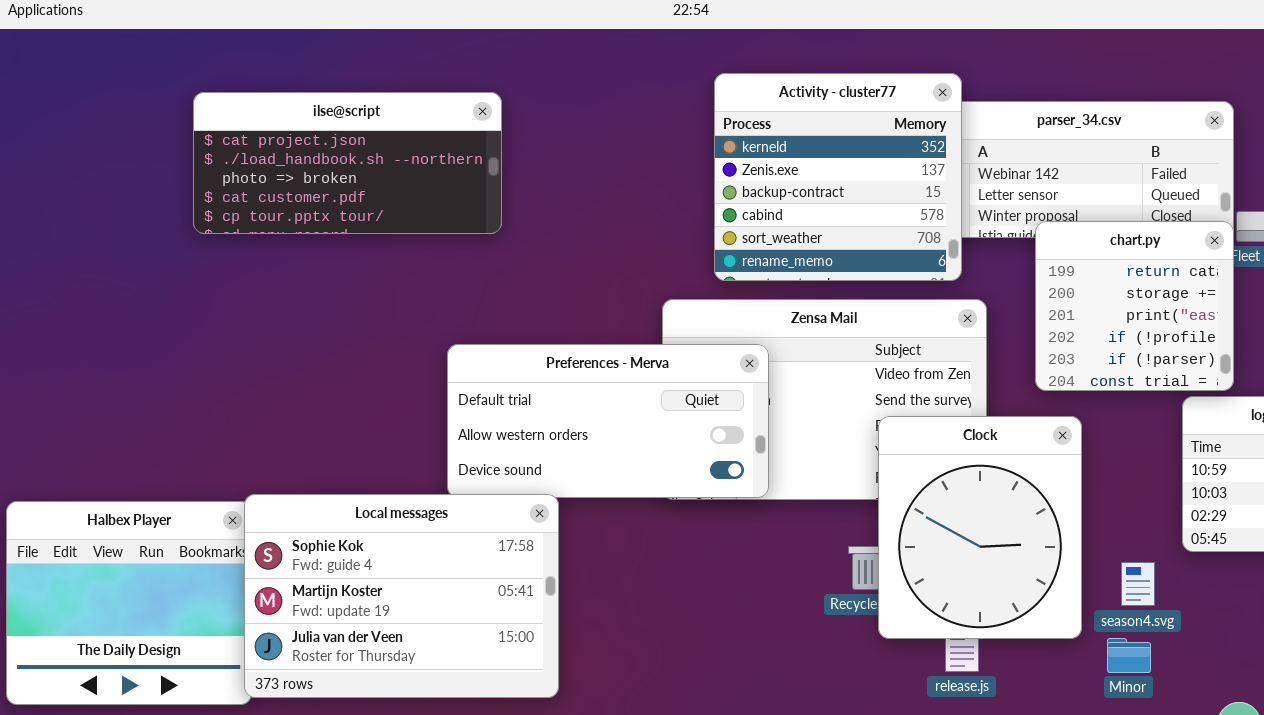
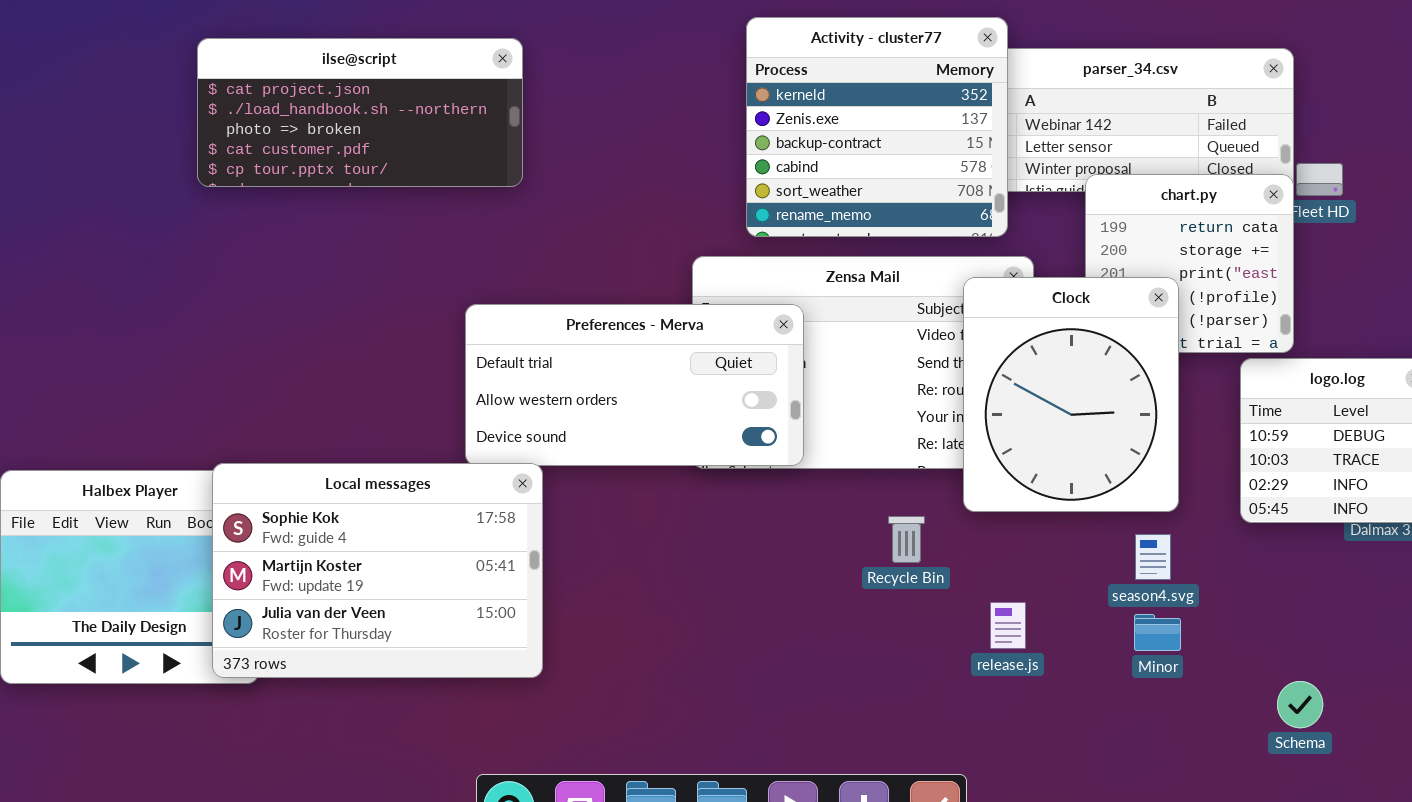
Clock: [878,416,1082,639] -> [963,277,1179,512], moved
Local messages: [244,494,559,698] -> [212,463,543,678], moved
season4.svg: [1121,562,1155,606] -> [1135,534,1171,580], moved
Minor: [1107,638,1151,673] -> [1134,614,1181,651], moved

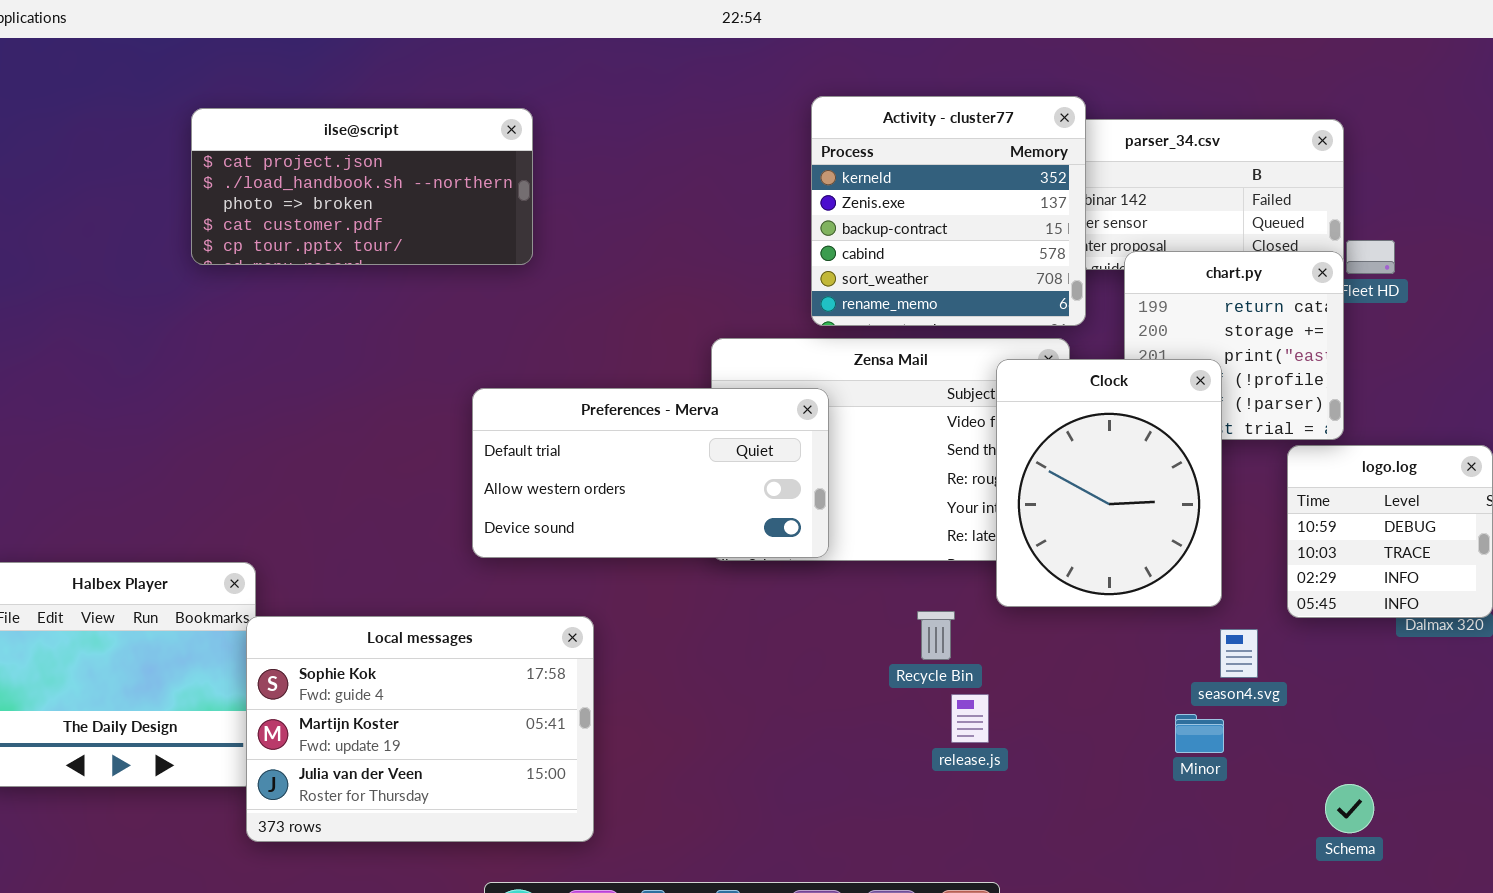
Activity - cluster77: [746,17,1008,237] -> [811,96,1086,326], moved
Local messages: [212,463,543,678] -> [246,616,594,842], moved
season4.svg: [1135,534,1171,580] -> [1220,629,1258,678], moved
release.js: [990,602,1026,649] -> [951,694,989,743], moved

